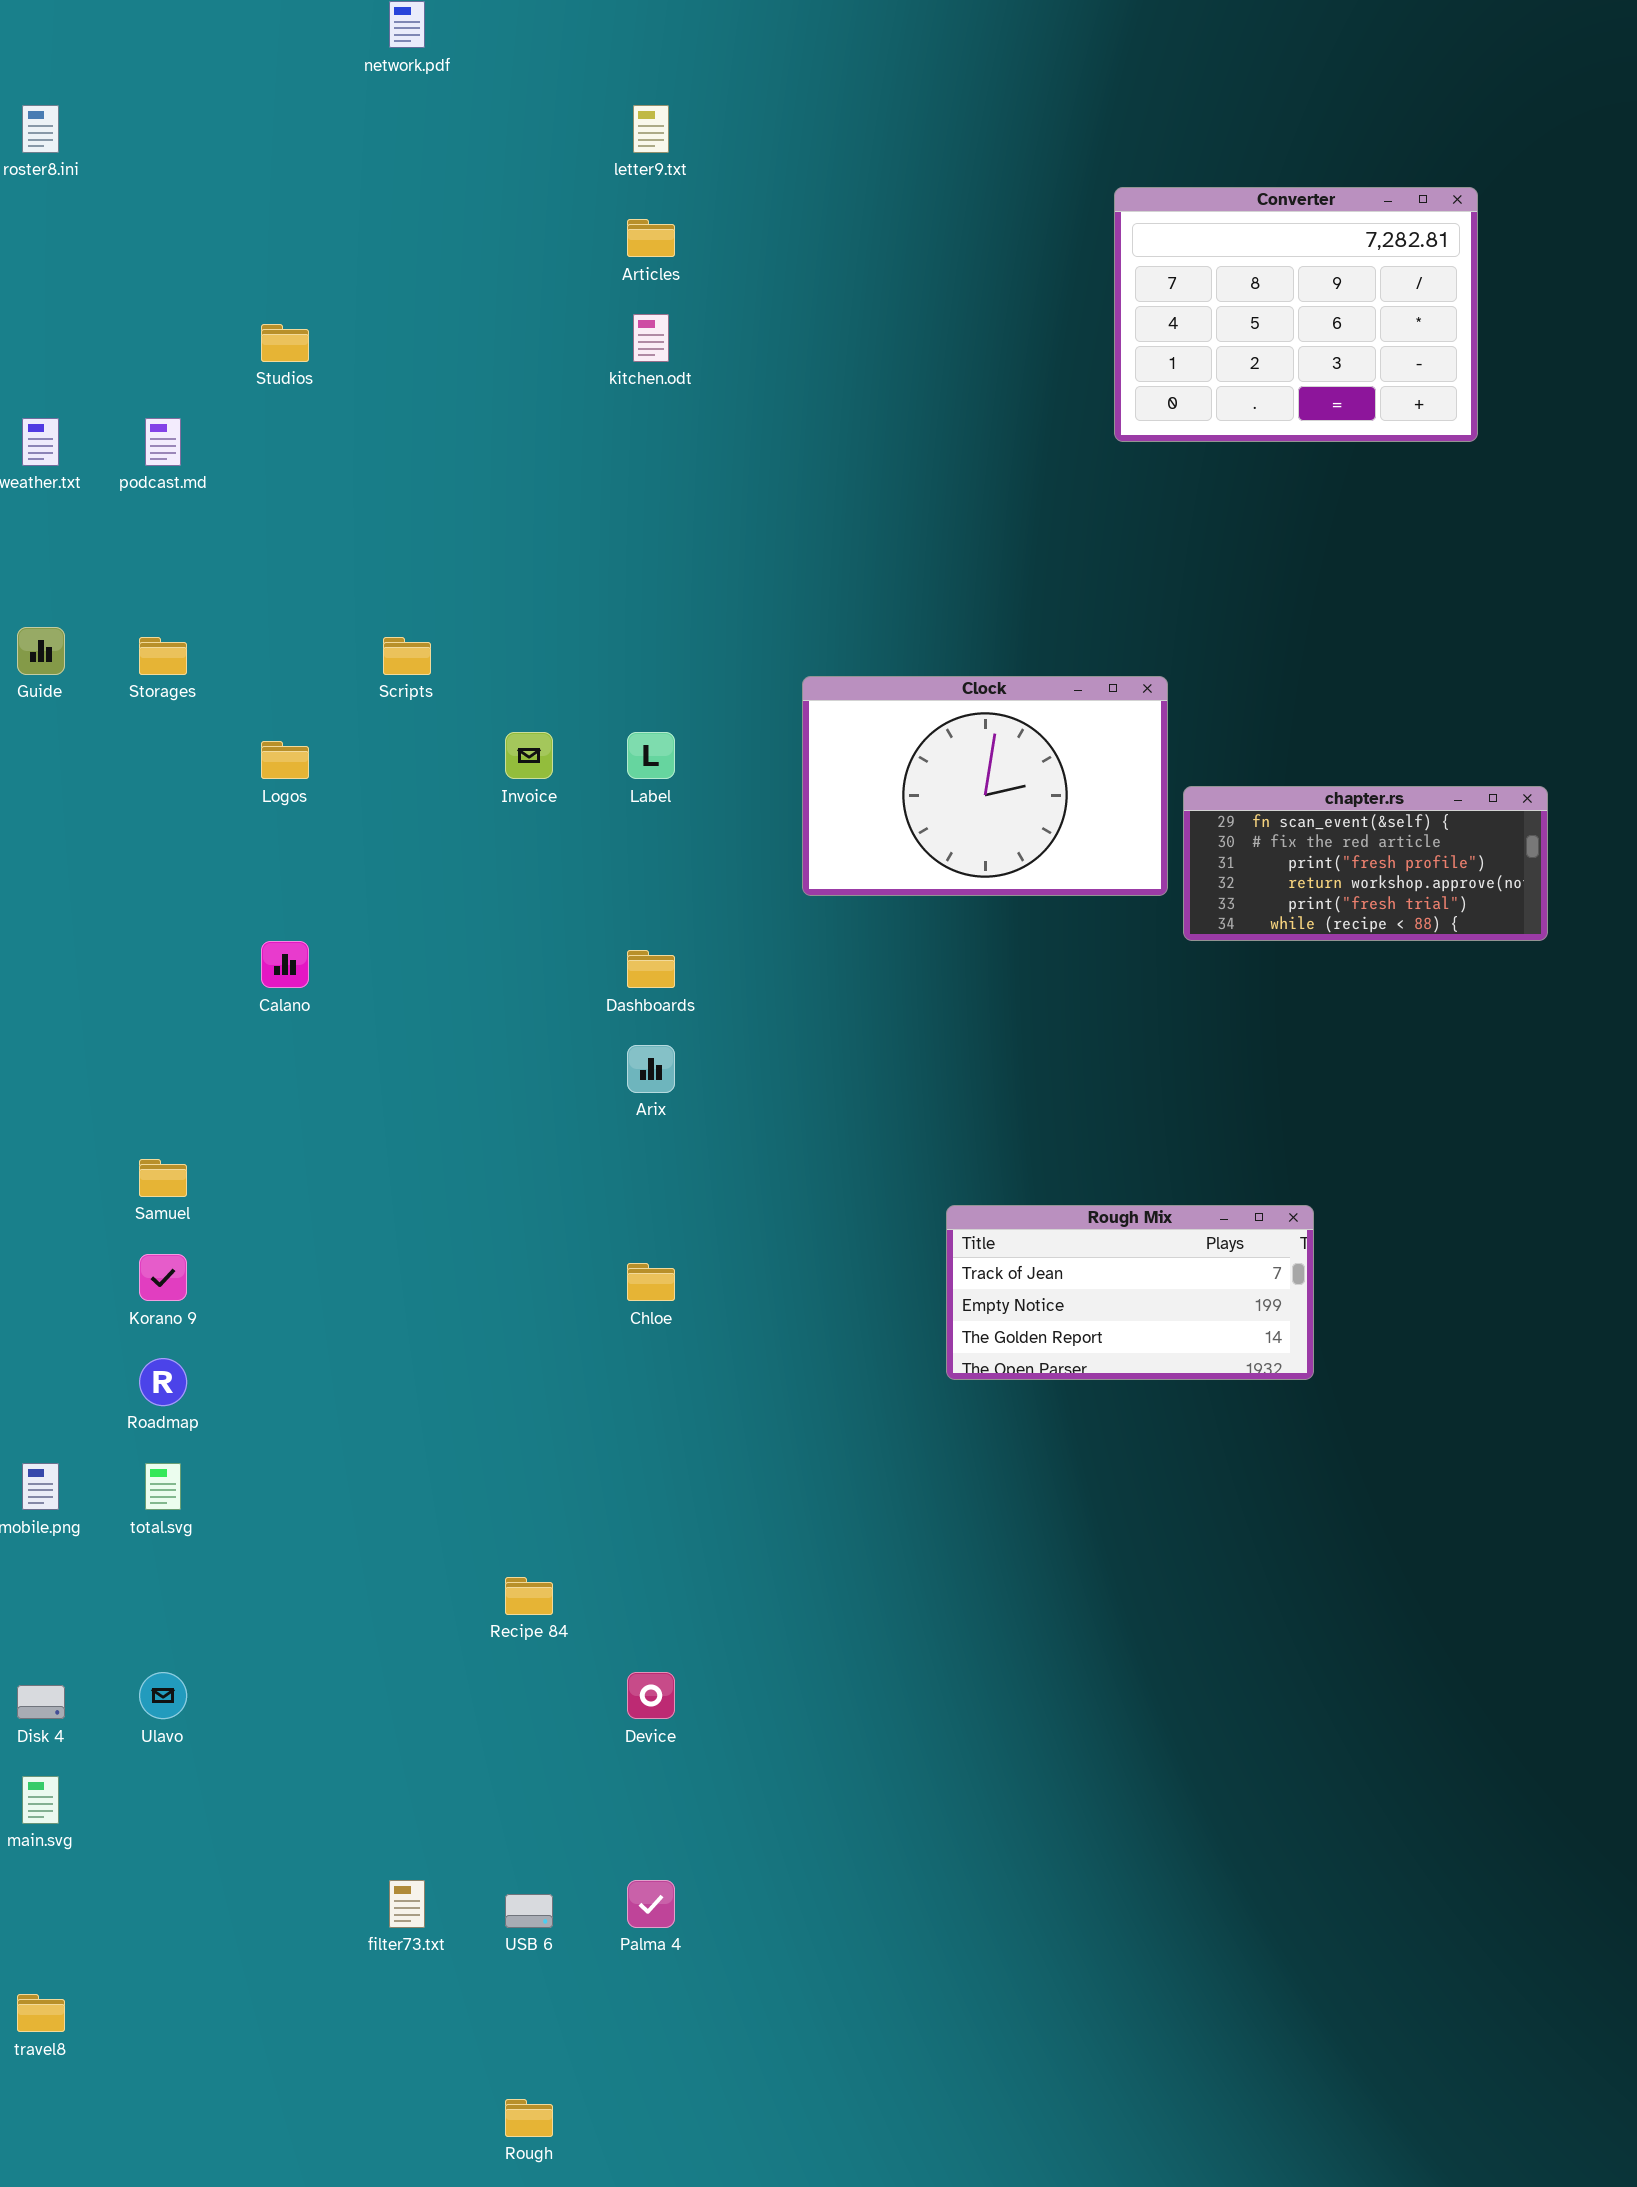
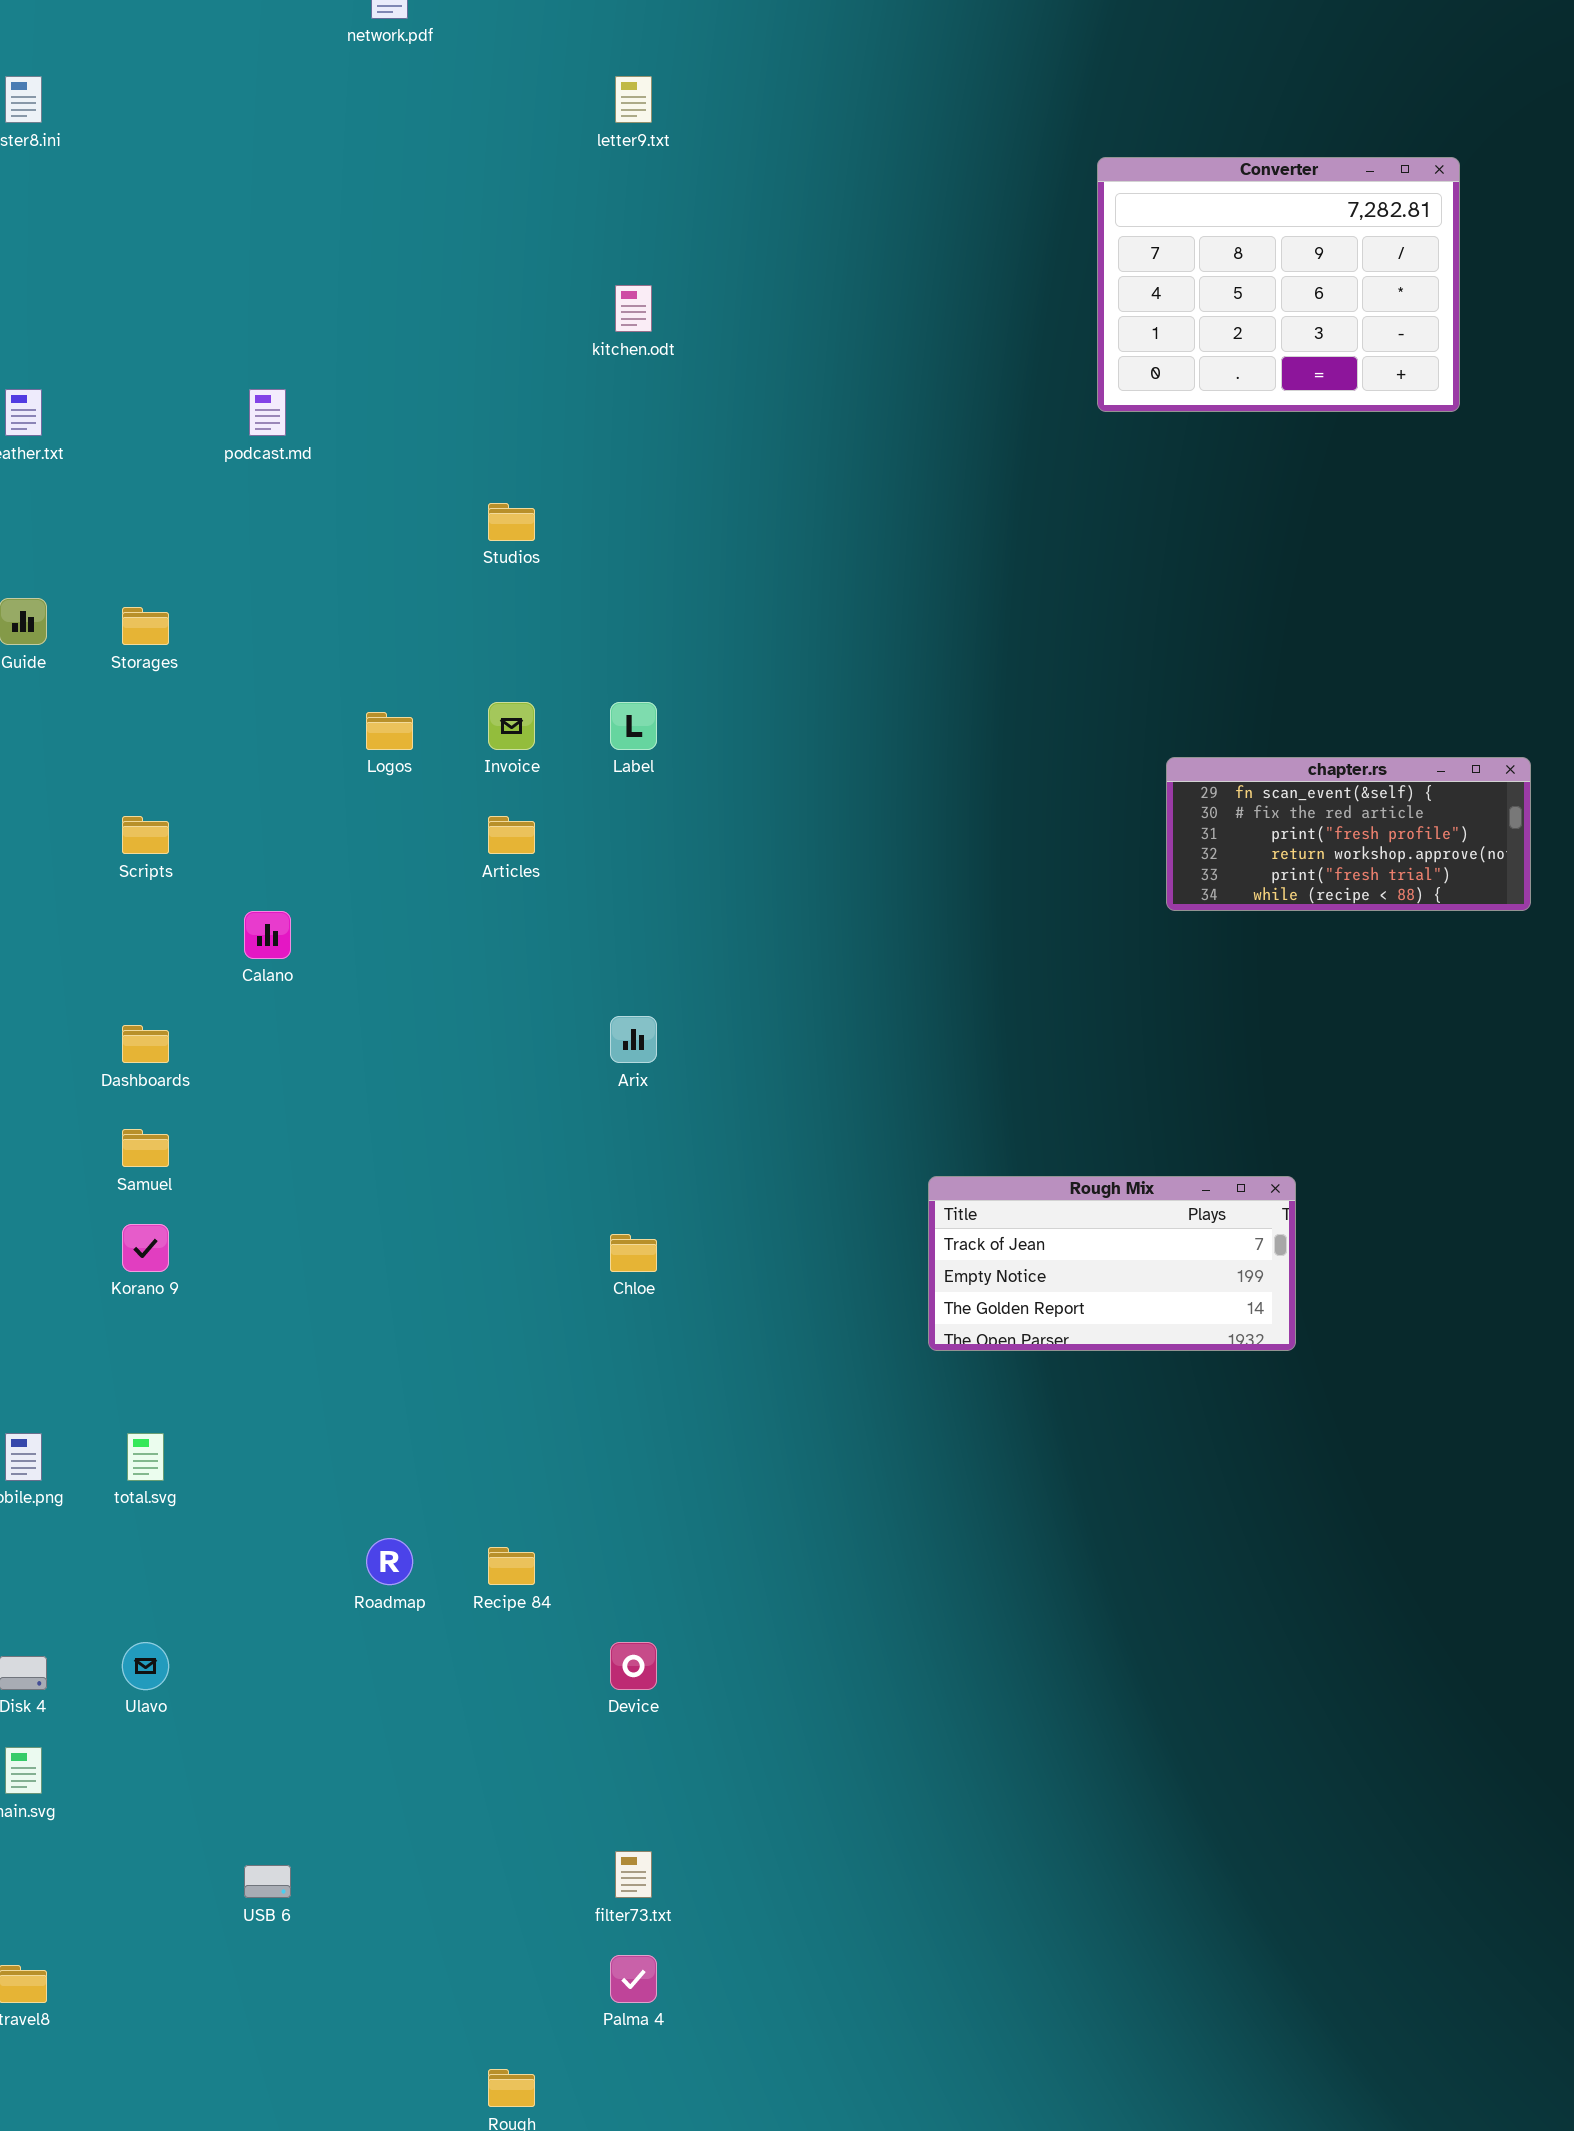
Articles: [627,219,675,257] -> [488,816,535,854], moved
Studios: [261,324,309,362] -> [488,503,535,541], moved
podcast.md: [145,418,181,466] -> [249,389,286,436], moved
Scripts: [383,637,431,675] -> [122,816,169,854], moved
Clock: [802,676,1168,896] -> none, closed
Logos: [261,741,309,779] -> [366,712,413,750], moved
Dashboards: [627,950,675,988] -> [122,1025,169,1063], moved
Roadmap: [139,1358,187,1406] -> [366,1538,413,1585], moved
filter73.txt: [389,1880,425,1928] -> [615,1851,652,1898], moved
Palma 4: [627,1880,675,1928] -> [610,1955,657,2003], moved
USB 6: [505,1894,553,1928] -> [244,1865,291,1898], moved

